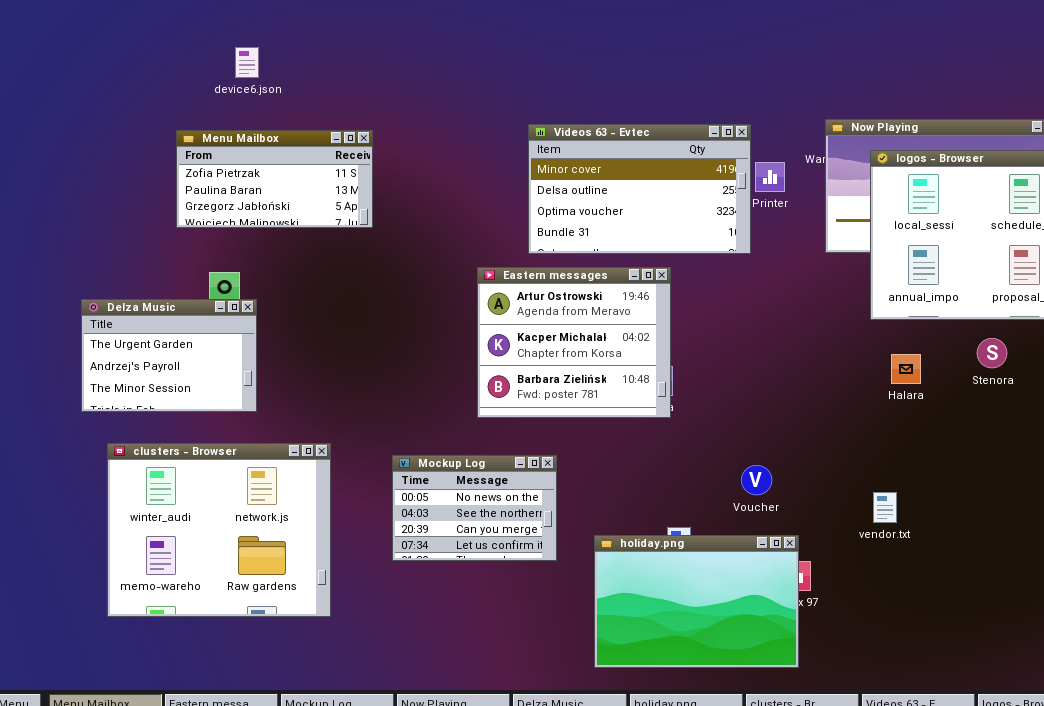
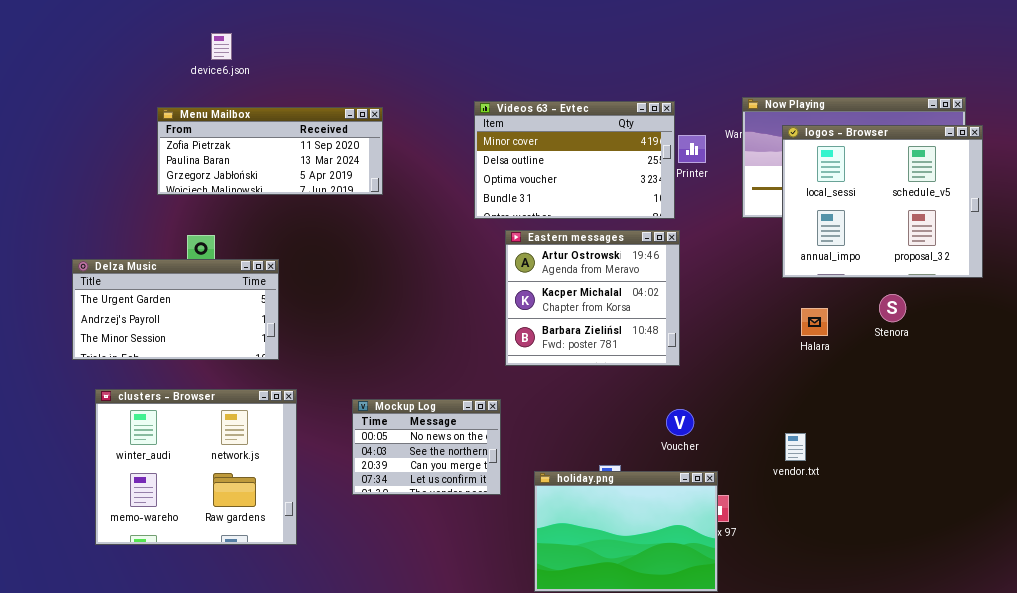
Menu Mailbox: [176,130,373,228] -> [157,107,383,195], resized
Eastern messages: [477,267,671,418] -> [505,230,680,366], moved
Delza Music: [81,299,257,412] -> [72,259,279,360], resized

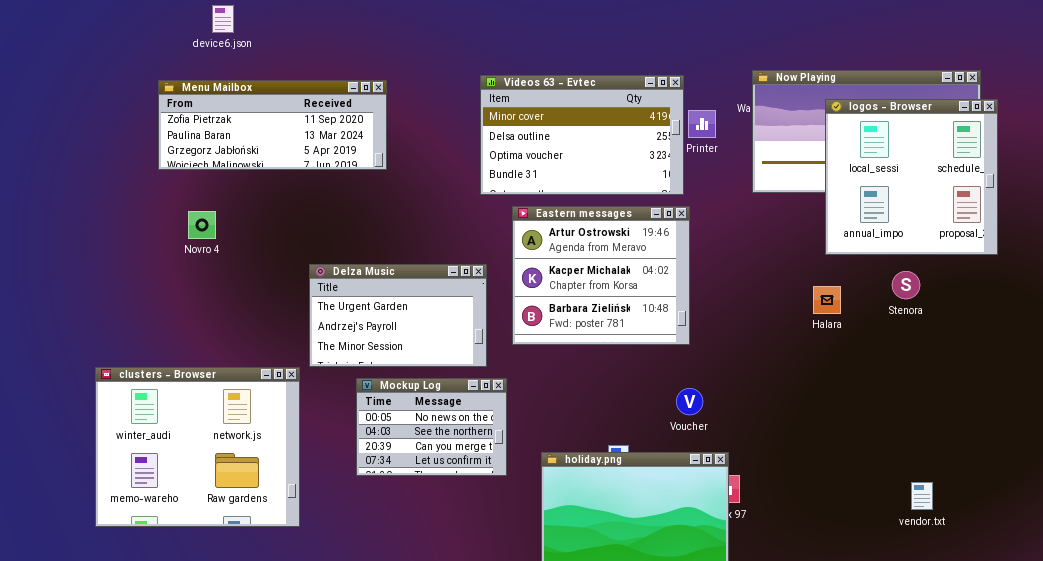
logos - Browser: [782,125,983,278] -> [825,99,998,255], resized
Delza Music: [72,259,279,360] -> [309,264,487,367], moved, resized
vendor.txt: [785,433,806,461] -> [911,482,933,510], moved

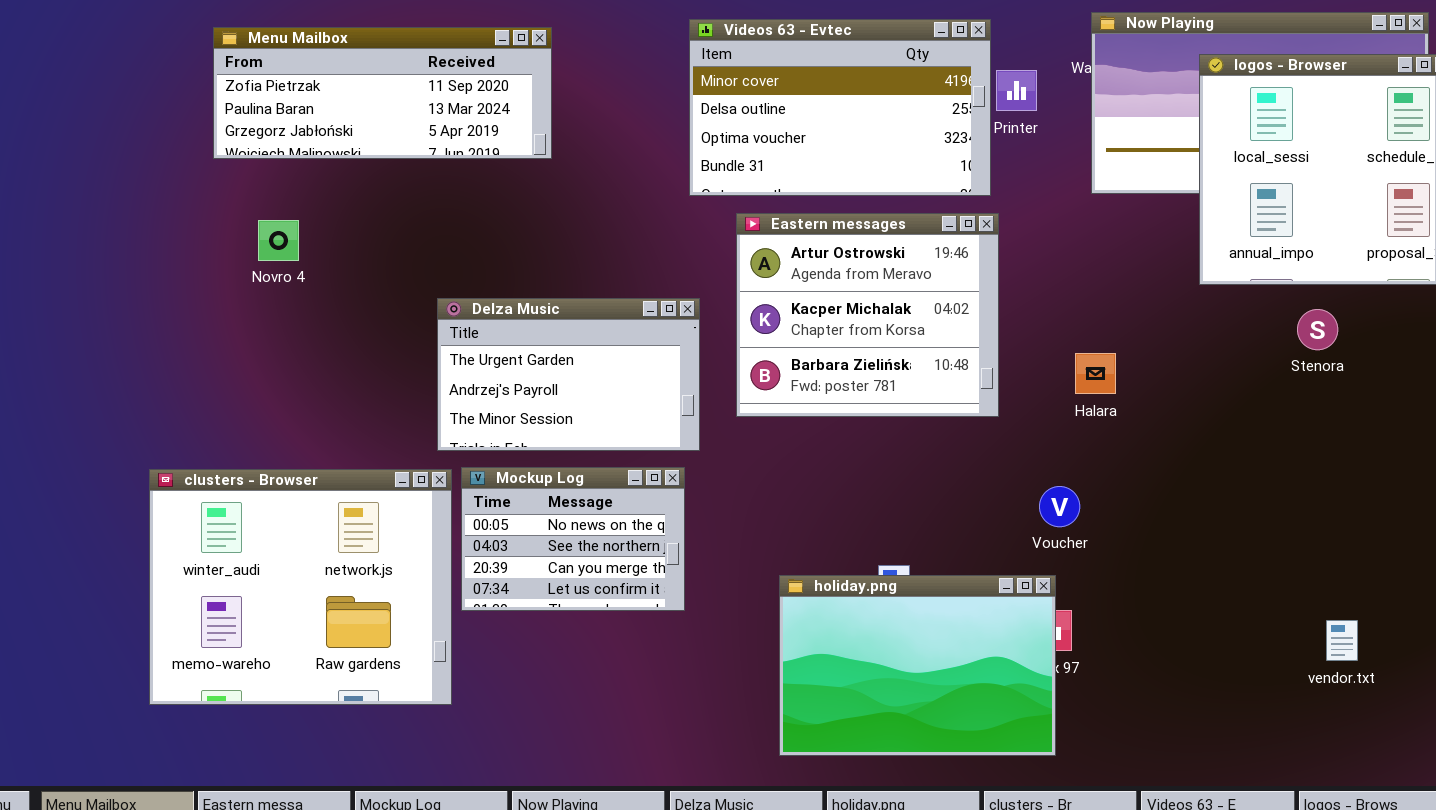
Halara: [813,286,841,314] -> [1075,353,1116,394], moved
clusters - Browser: [95,367,300,527] -> [149,469,452,705], moved
Mockup Log: [356,378,507,476] -> [461,467,685,611], moved
Voucher: [676,388,703,415] -> [1039,486,1080,527], moved

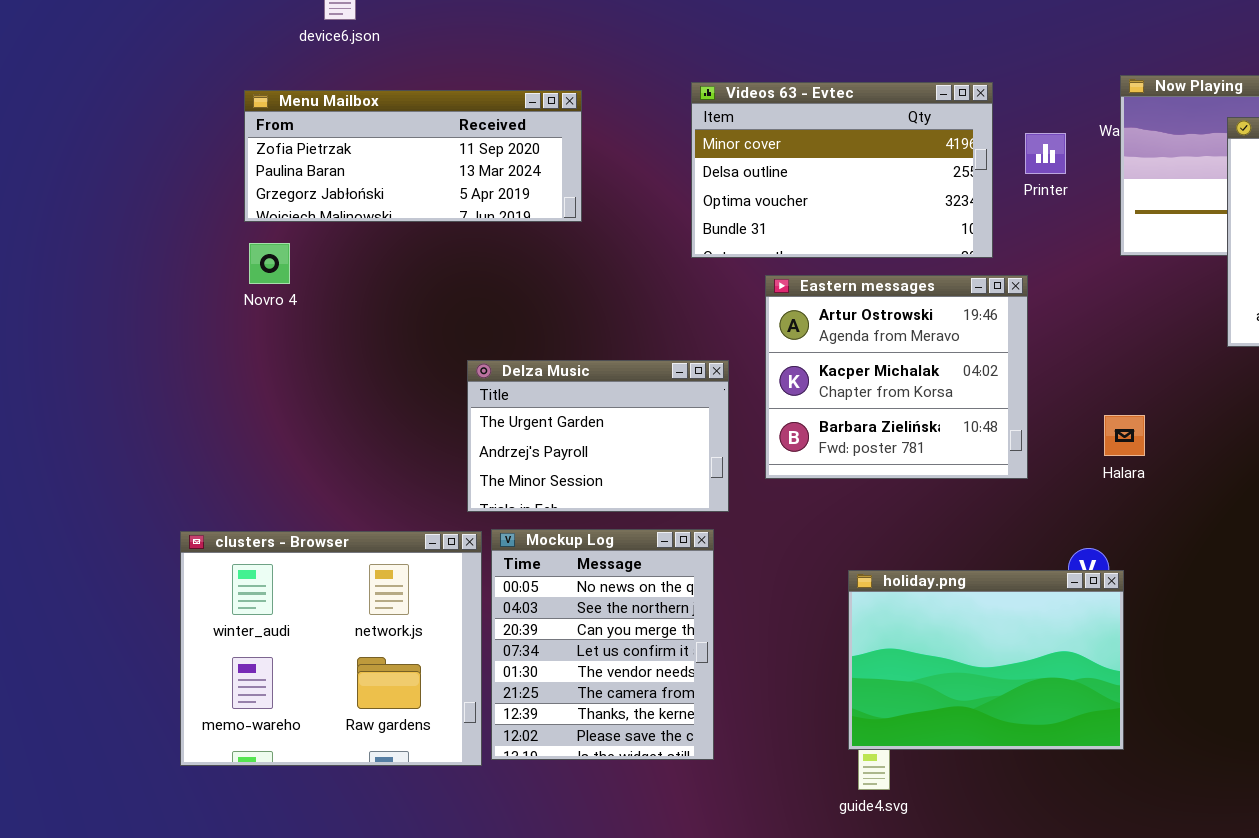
Videos 63 - Evtec: [689,19,991,196] -> [691,82,993,258], moved
Novro 4: [258,220,299,261] -> [249,243,290,284], moved
Mockup Log: [461,467,685,611] -> [491,529,714,760], resized
holiday.png: [779,575,1056,756] -> [848,570,1124,750], moved

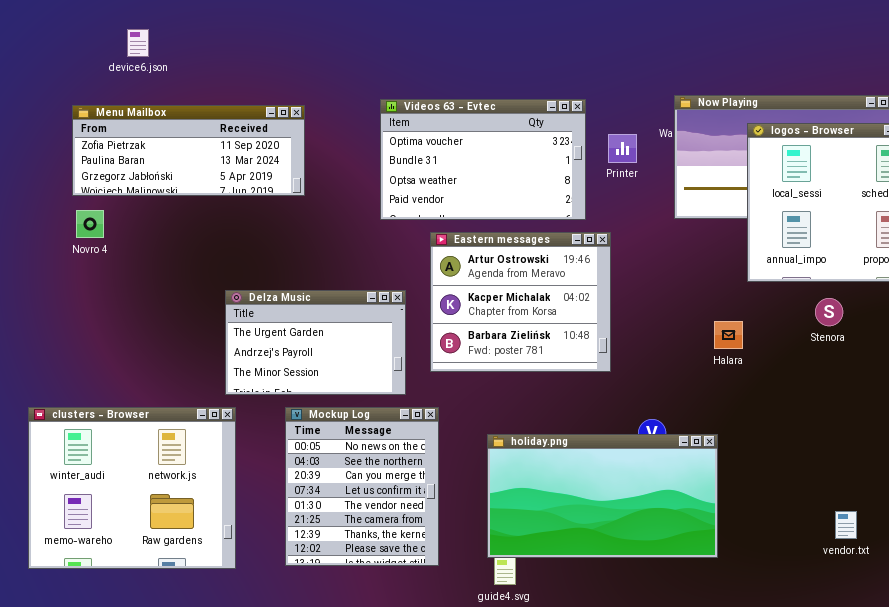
Videos 63 - Evtec: [691,82,993,258] -> [380,99,586,220], scrolled down 2 rows
Halara: [1104,415,1145,456] -> [714,321,743,349], moved
Mockup Log: [491,529,714,760] -> [285,407,439,566], moved
holiday.png: [848,570,1124,750] -> [487,434,718,558], resized

